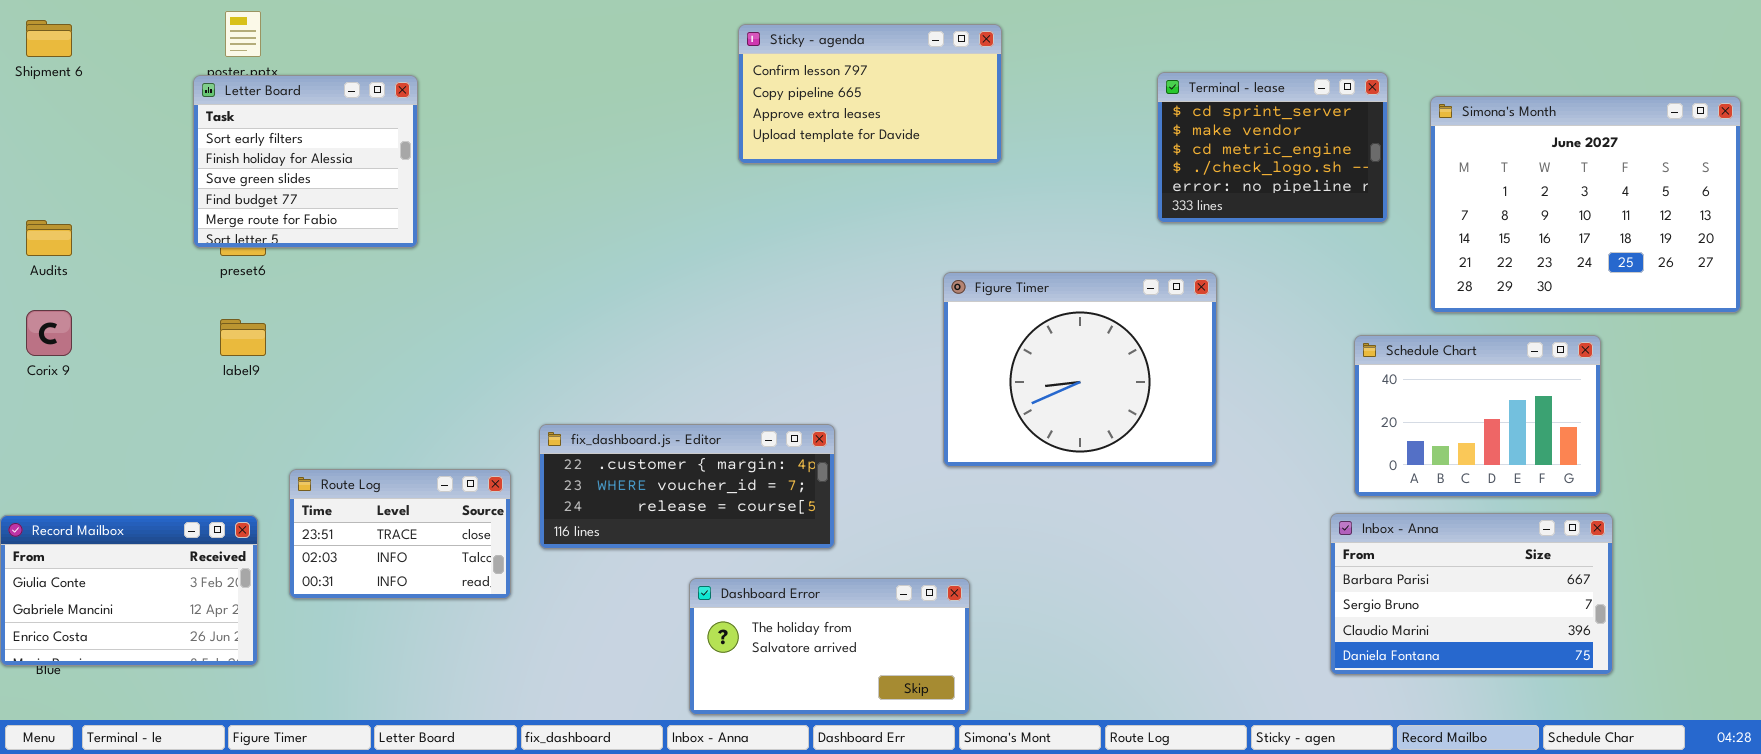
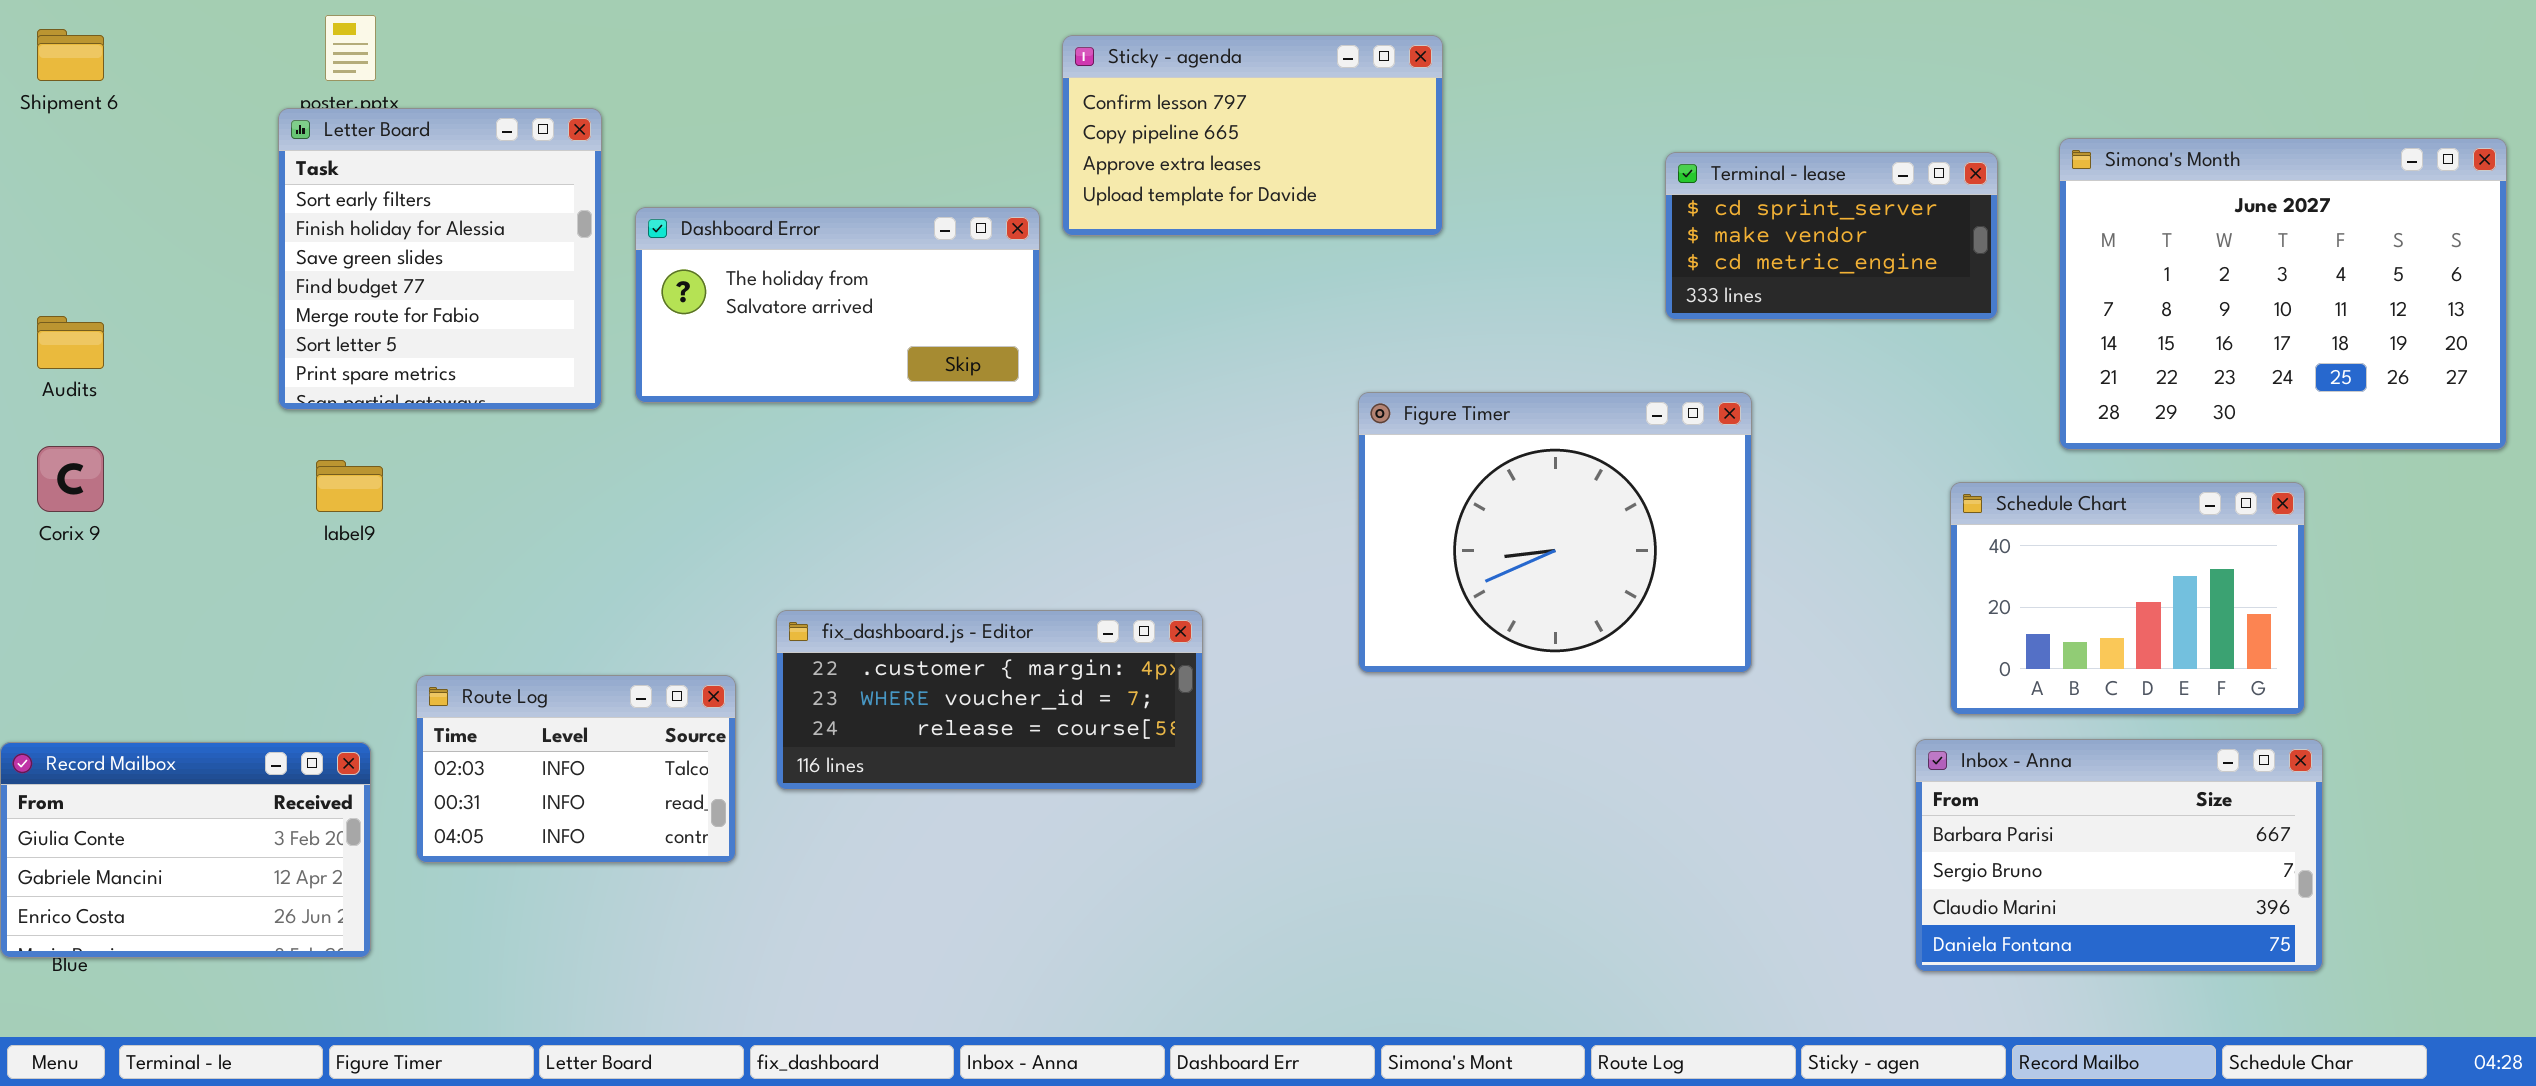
Terminal - lease: [1157,72,1388,223] -> [1665,152,1998,320], resized
Letter Board: [193,75,418,248] -> [278,108,602,410], resized
Route Log: [289,469,511,599] -> [416,675,736,863], scrolled down 1 row
Dashboard Error: [689,578,970,715] -> [635,207,1040,403], moved

